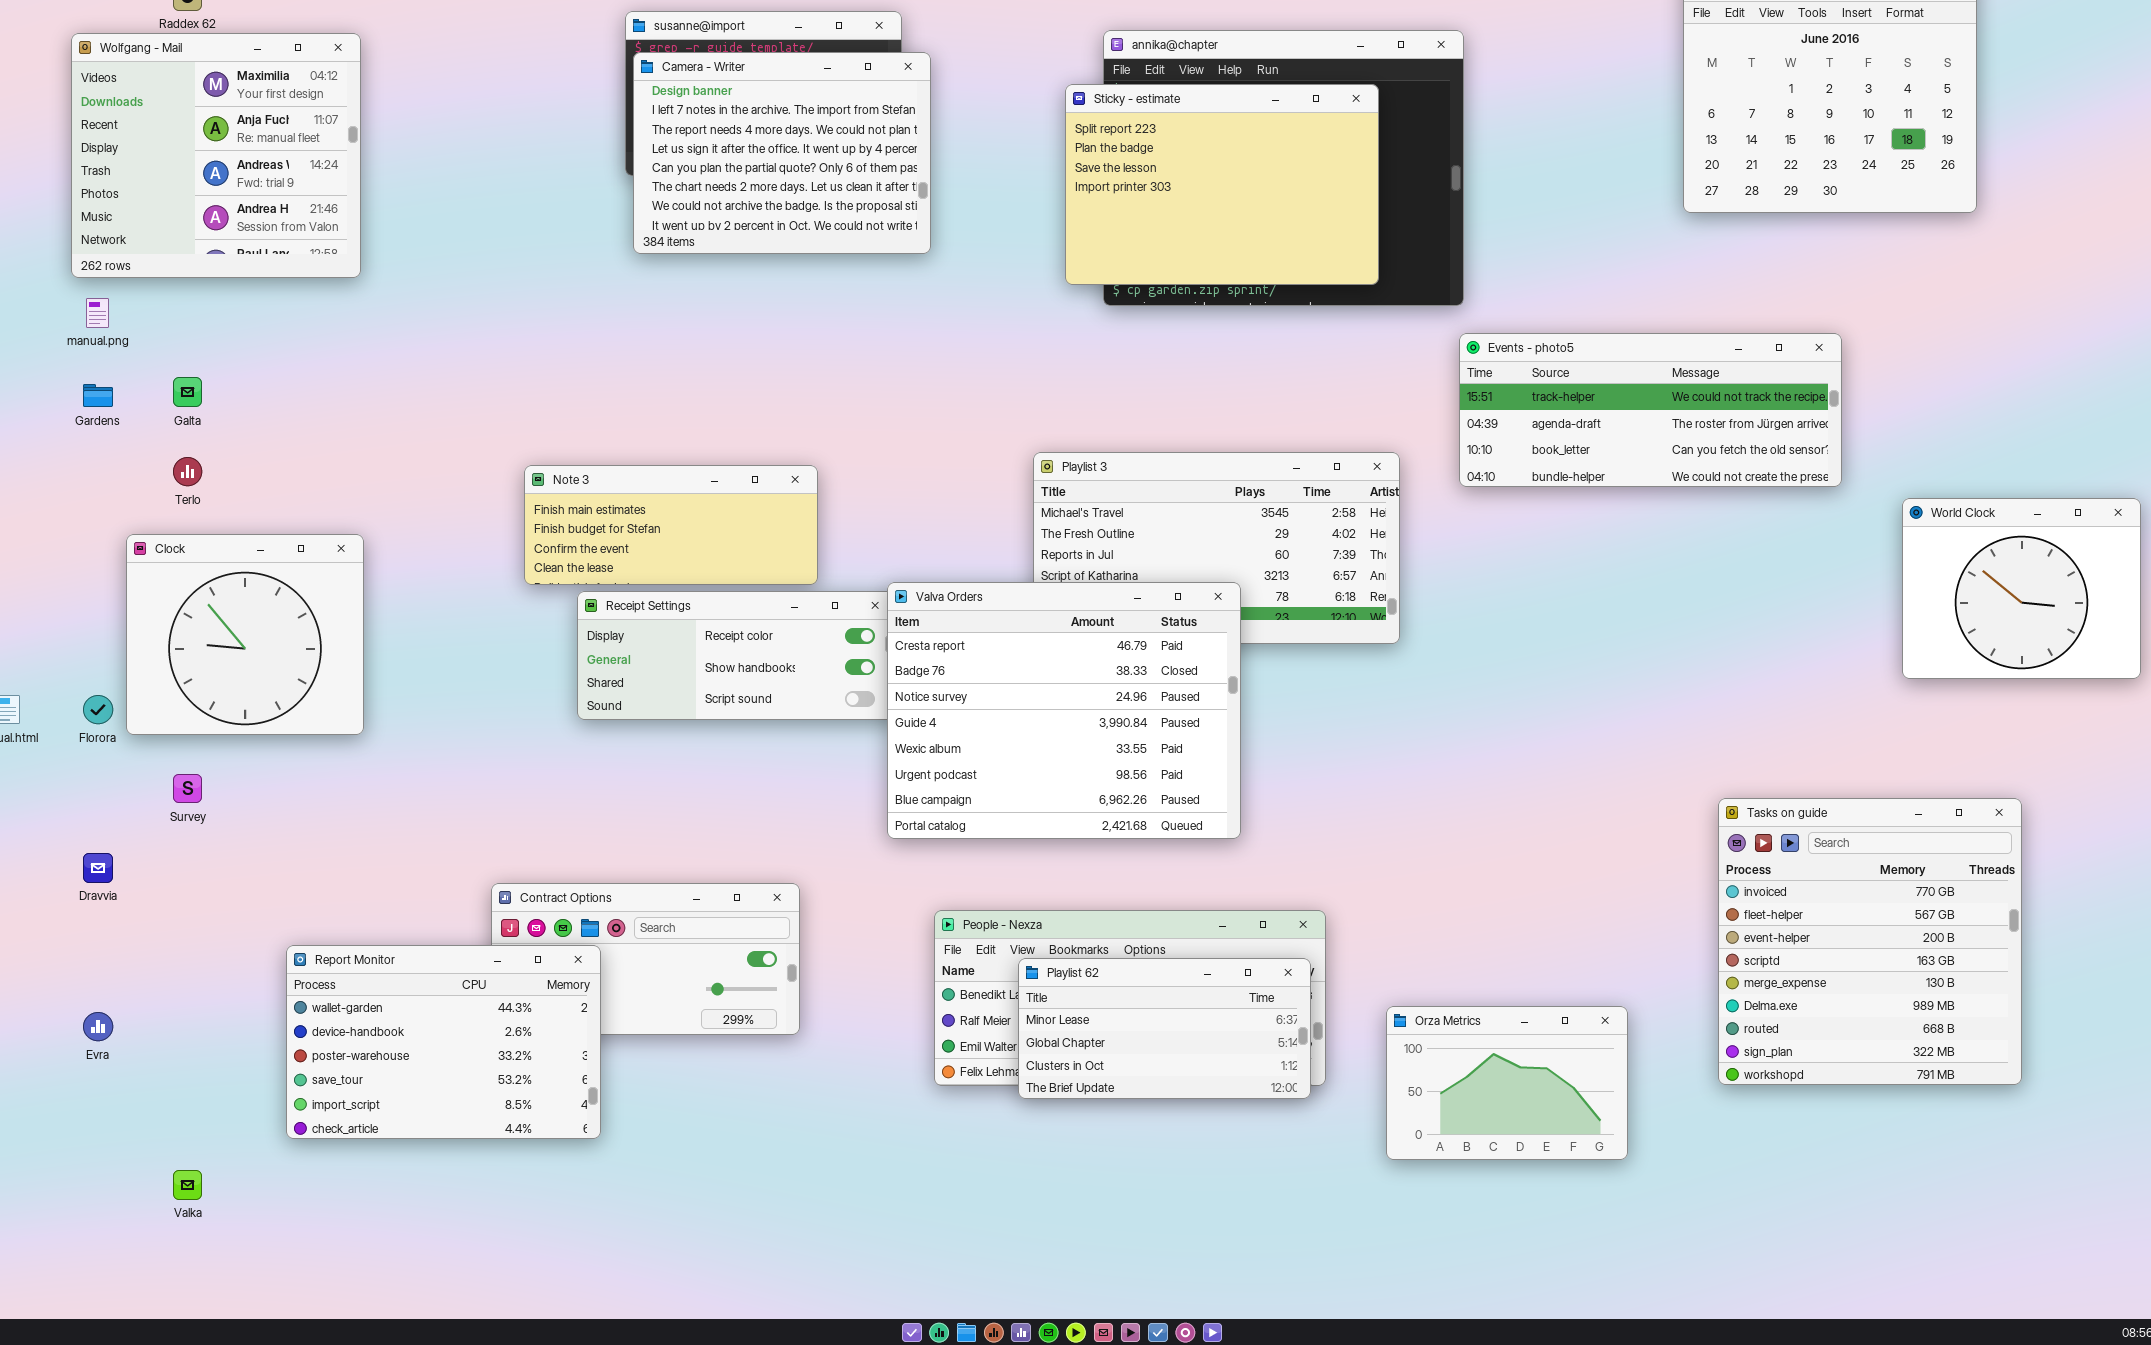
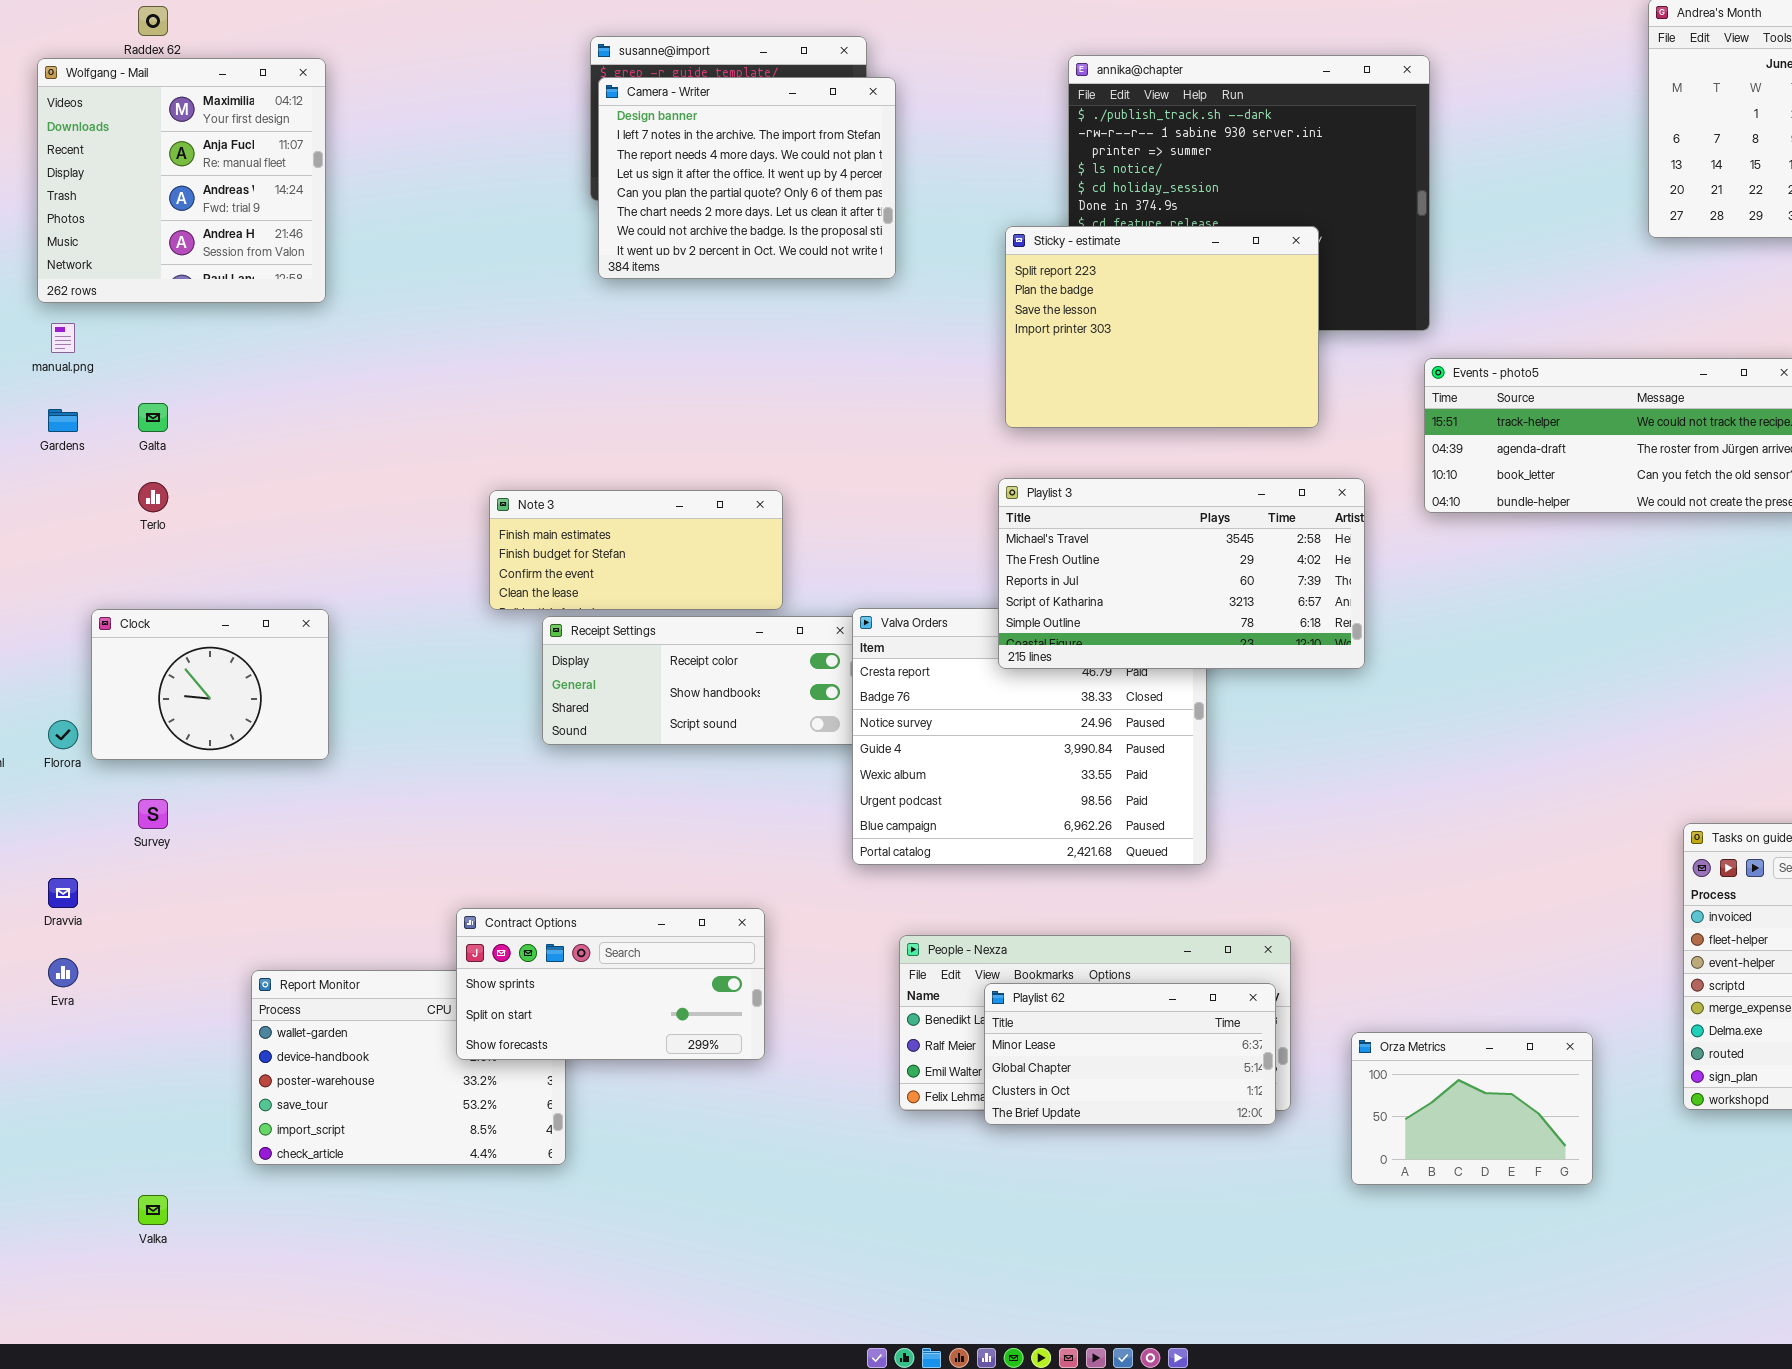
Sticky - estimate: [1065,84,1379,285] -> [1005,226,1319,428], moved
Playlist 3: [1033,452,1400,644] -> [998,478,1365,669], raised
Clock: [126,534,364,735] -> [91,609,329,760], resized
Contract Options: [491,883,800,1035] -> [456,908,765,1060], raised
Evra: [83,1012,113,1041] -> [48,958,78,987], moved

